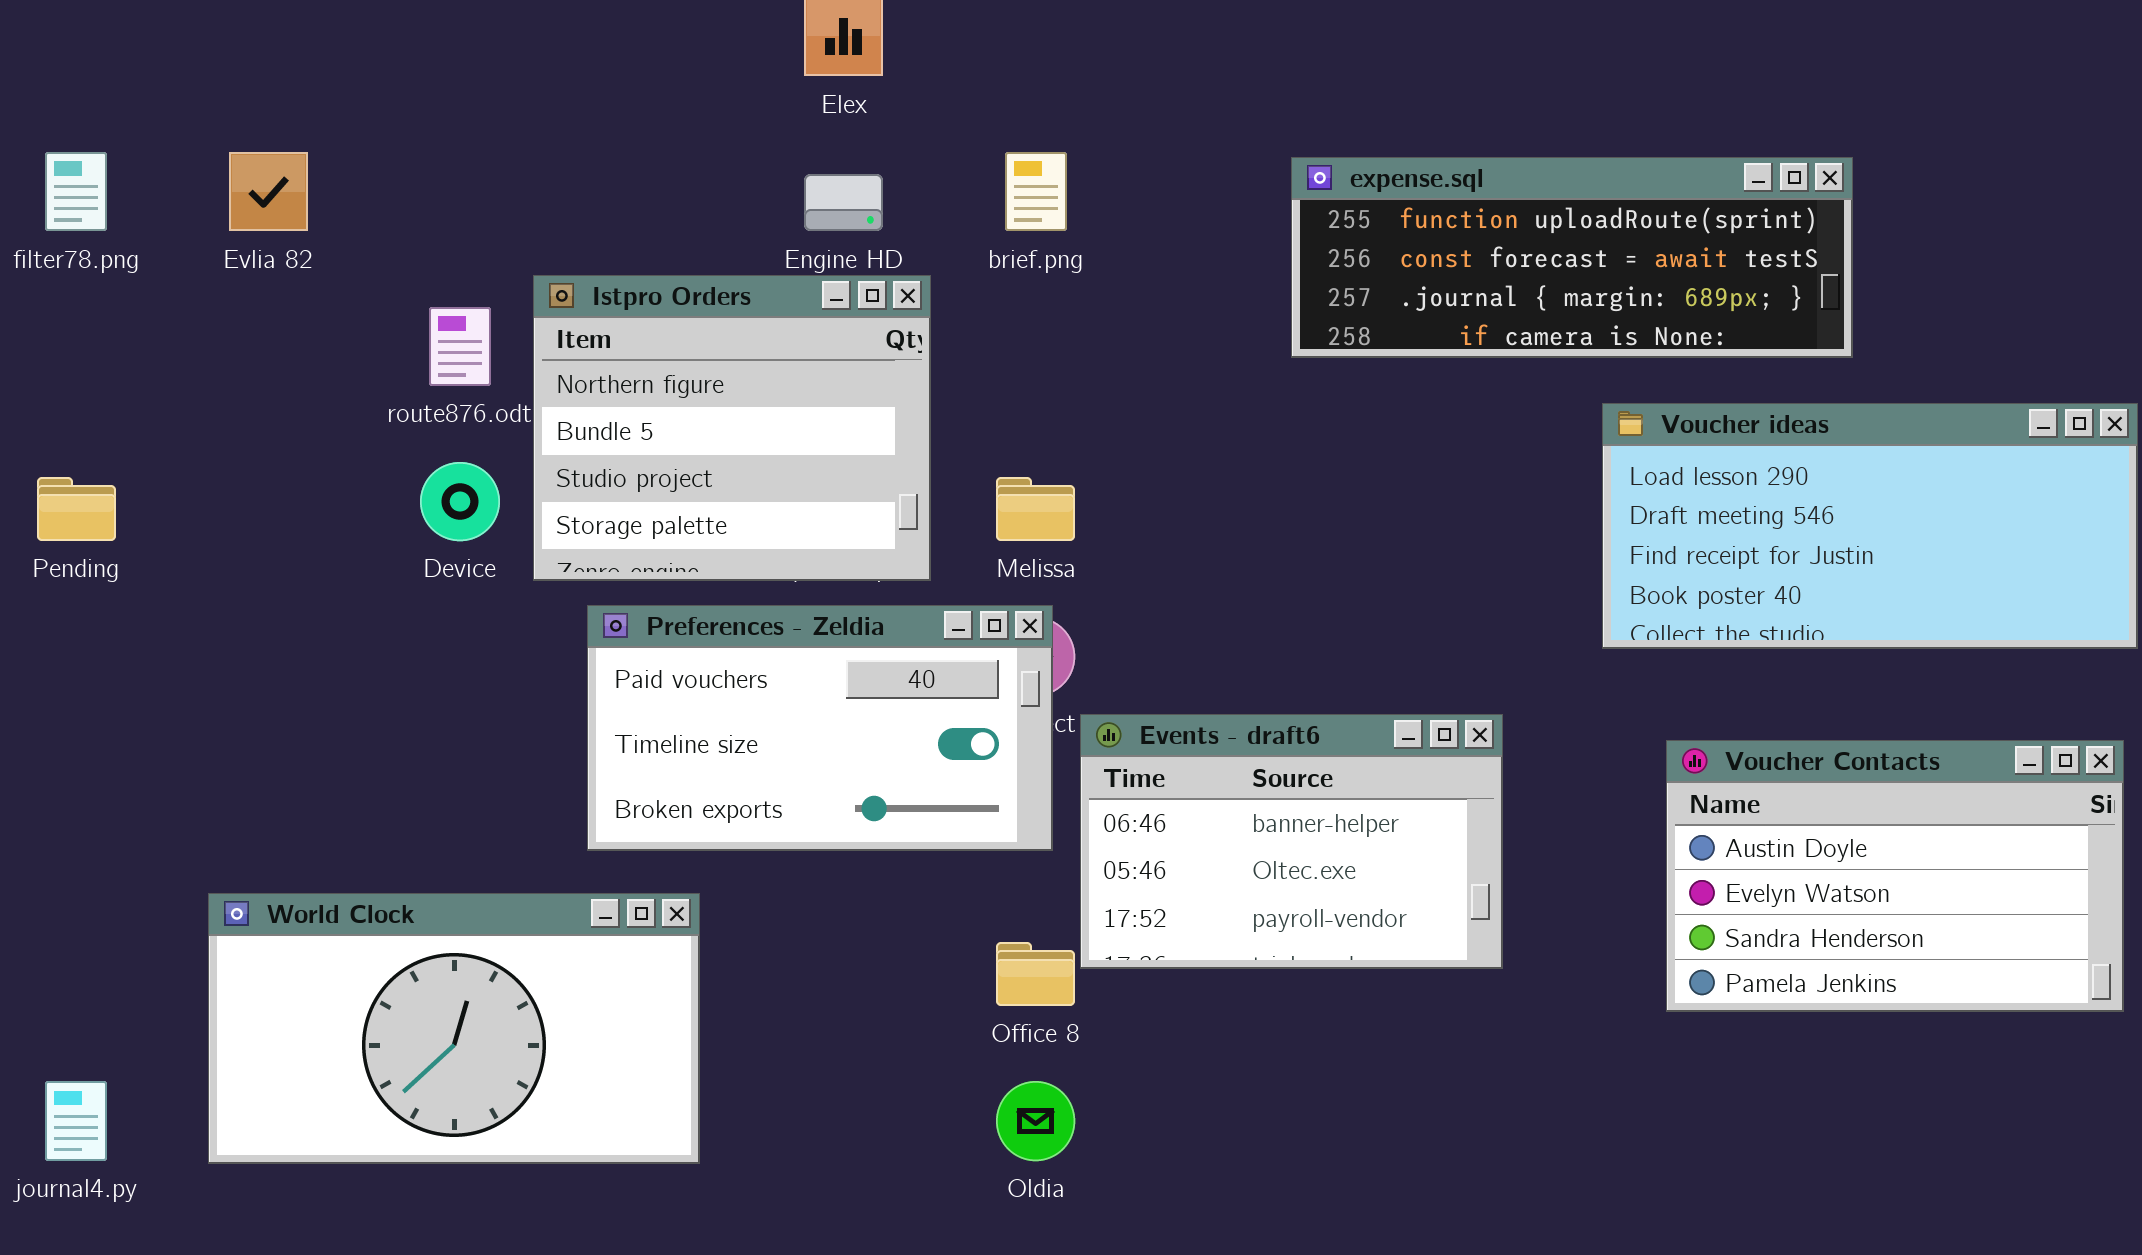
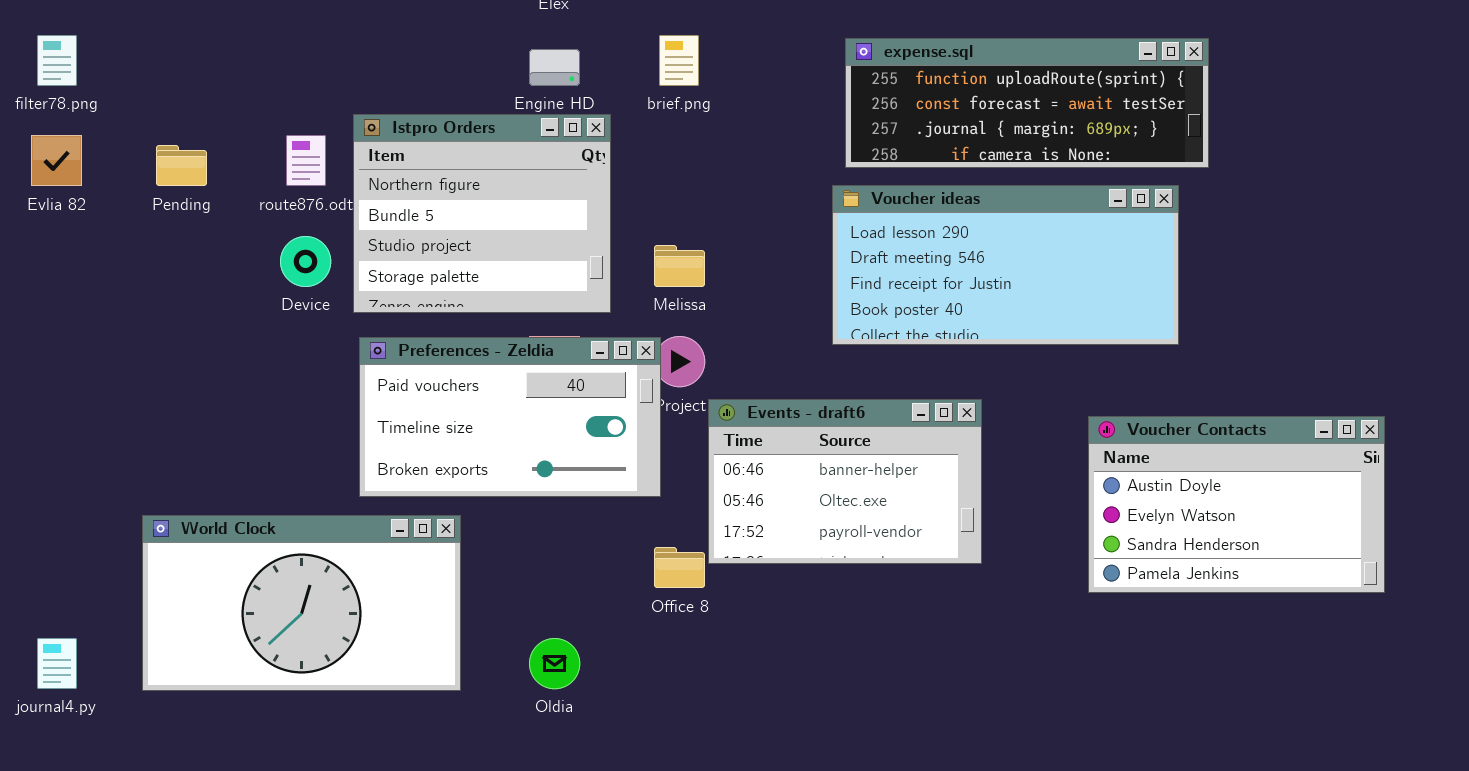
Evlia 82: [229,152,308,231] -> [31,135,82,186], moved
Voucher ideas: [1602,403,2138,649] -> [832,185,1179,345], moved
Pending: [37,477,116,541] -> [156,145,207,186], moved
Preferences - Zeldia: [587,605,1053,851] -> [359,337,661,497], moved
Oldia: [996,1081,1075,1161] -> [529,638,580,689], moved

